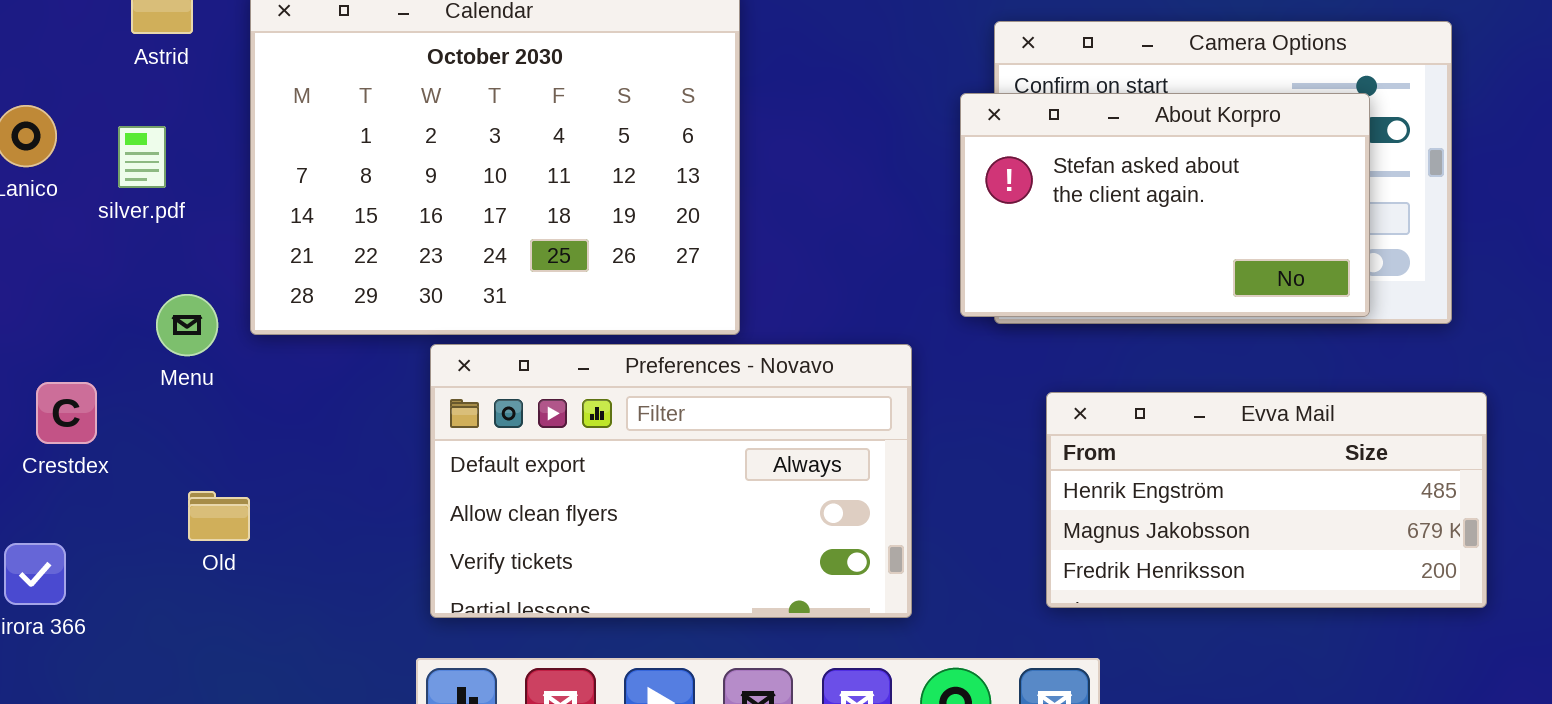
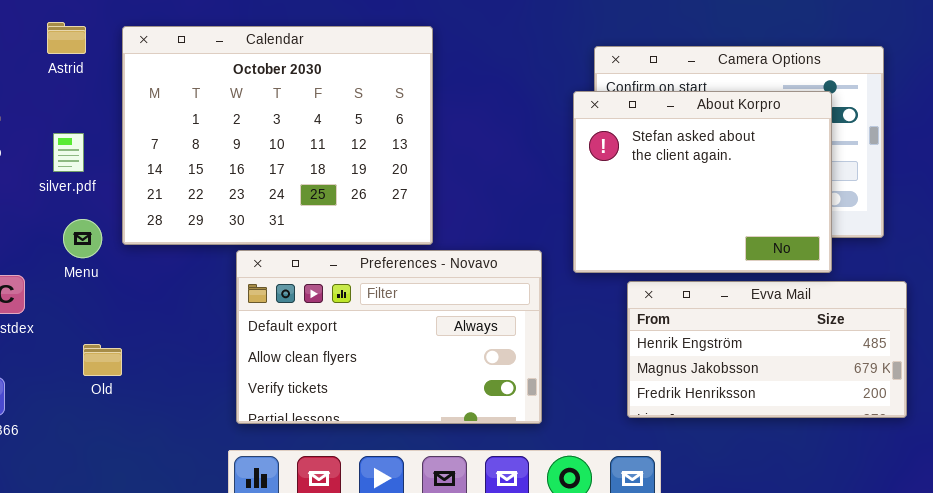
About Korpro: [960,93,1370,317] -> [573,91,832,273], resized
silver.pdf: [118,126,166,188] -> [53,133,84,172], moved

